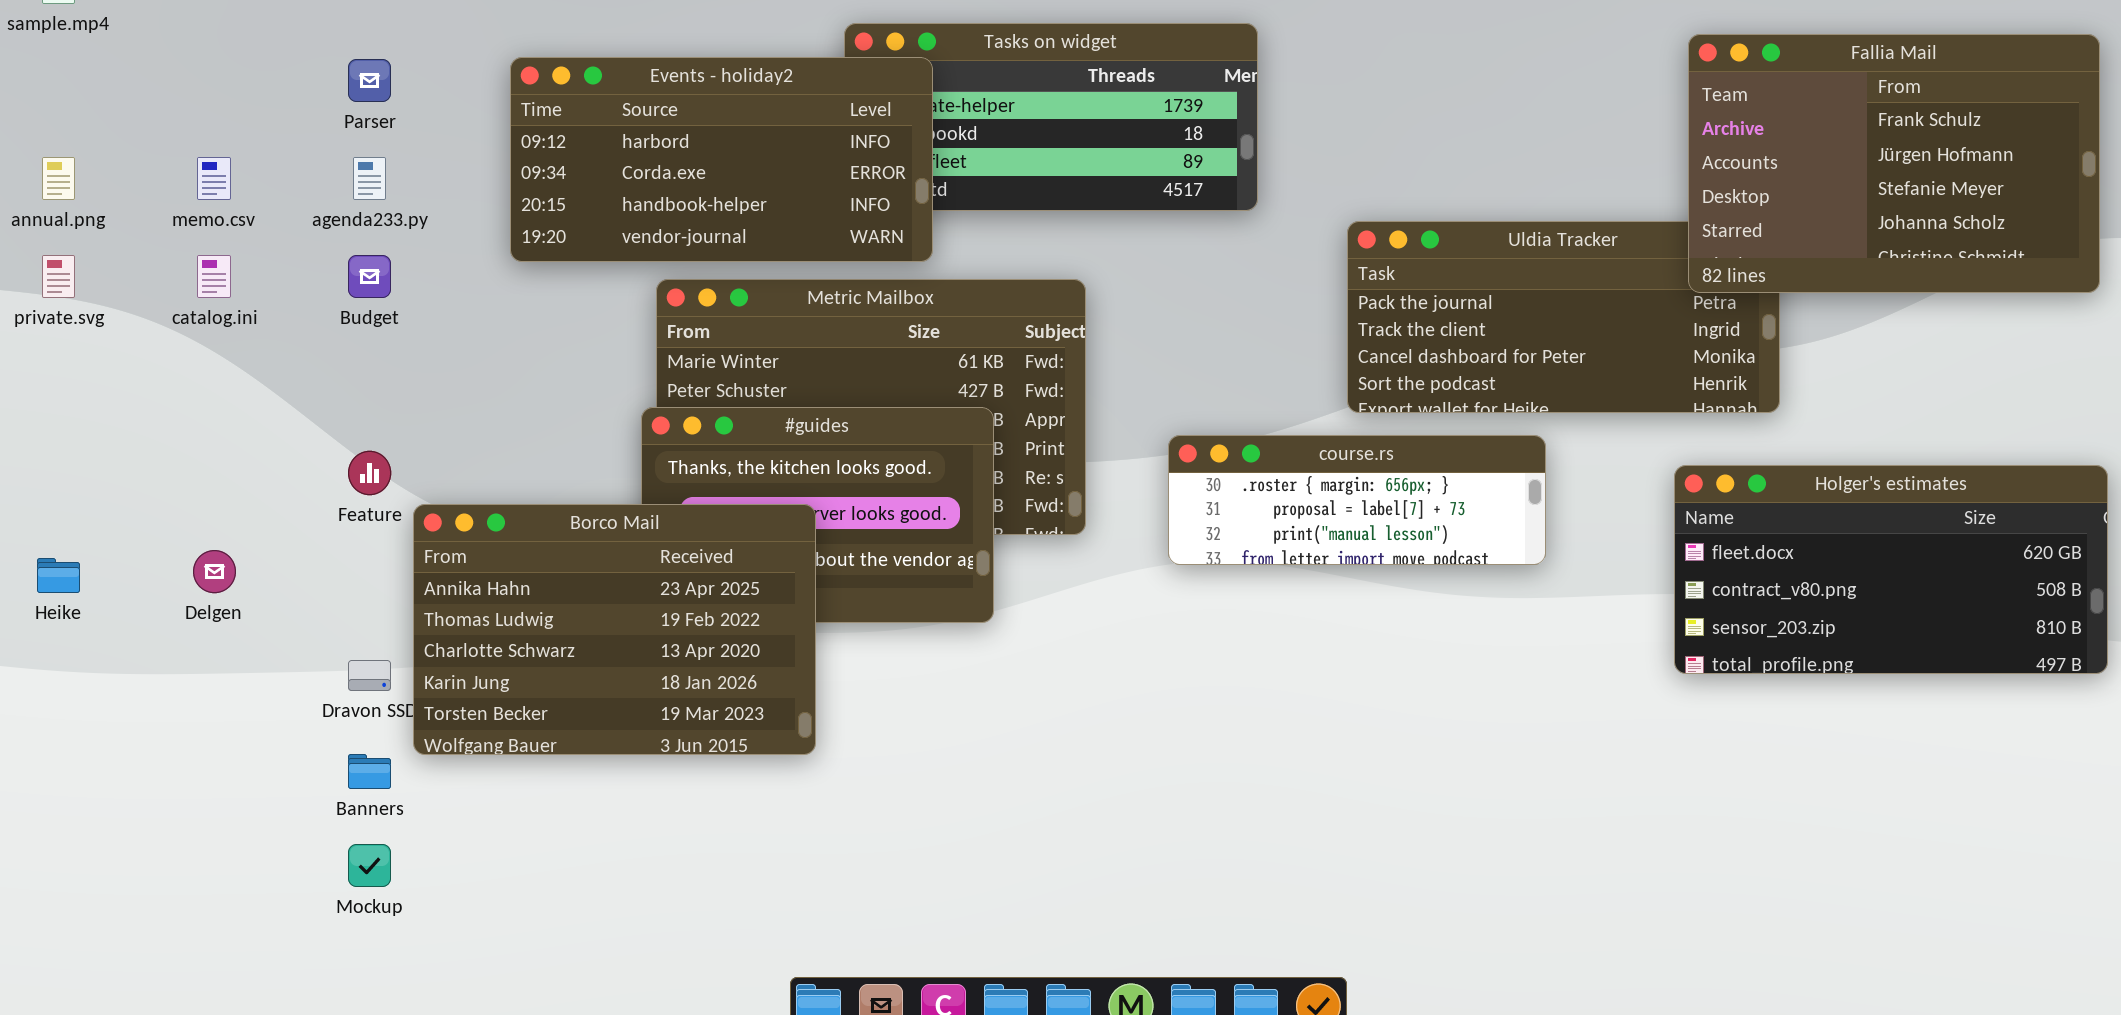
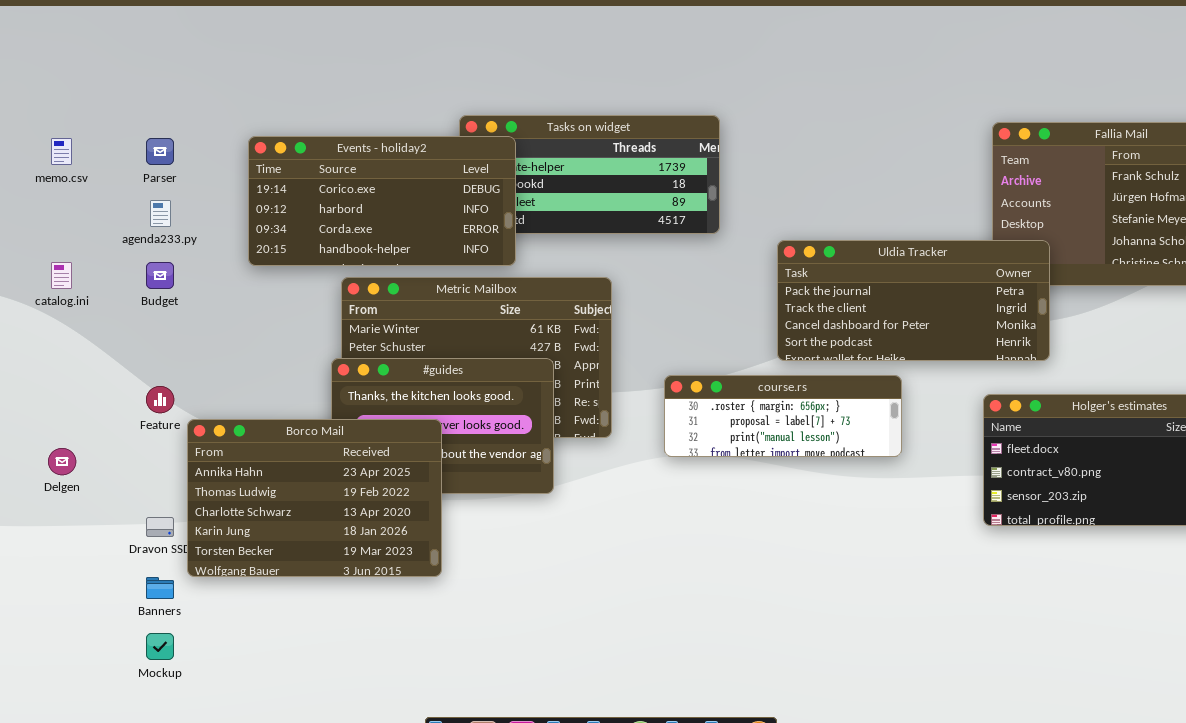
Events - holiday2: [510,57,933,262] -> [248,136,516,266], scrolled up 1 row
memo.csv: [197,157,231,200] -> [51,138,72,165], moved
Uldia Tracker: [1347,221,1780,413] -> [777,240,1050,361], raised

